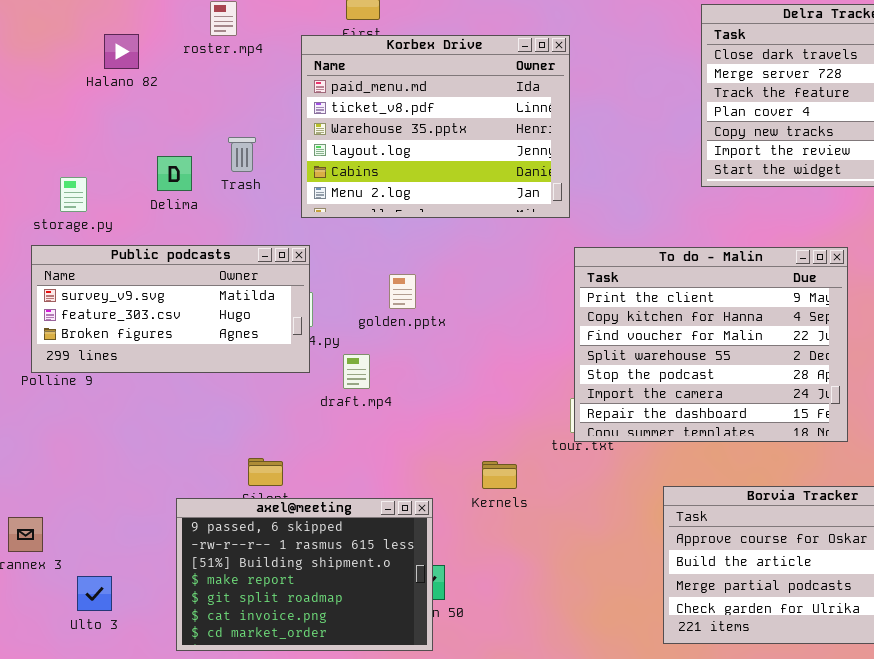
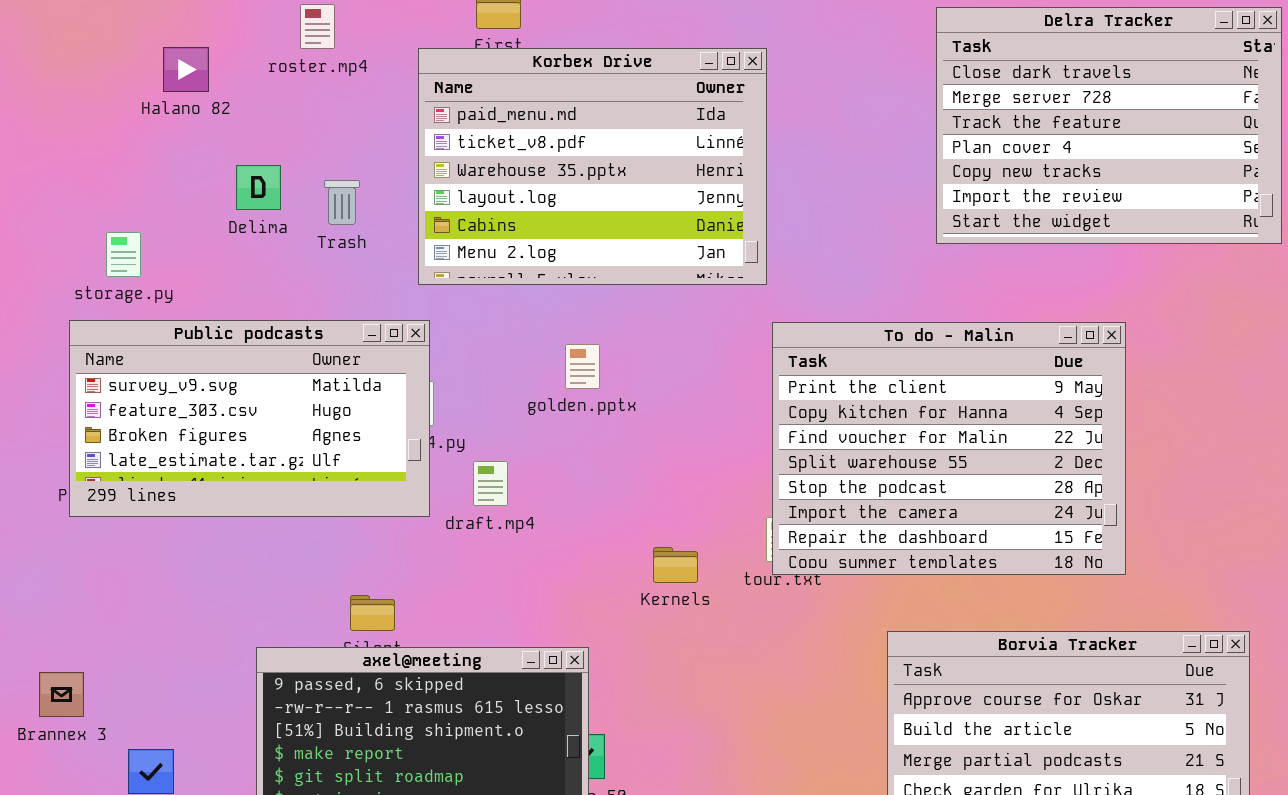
Delima: [157,156,192,191] -> [236,165,281,210], moved
Public podcasts: [31,245,310,373] -> [69,320,430,517], resized
golden.pptx: [389,274,416,309] -> [565,344,600,389], moved
Kernels: [482,461,517,489] -> [653,547,698,583], moved

